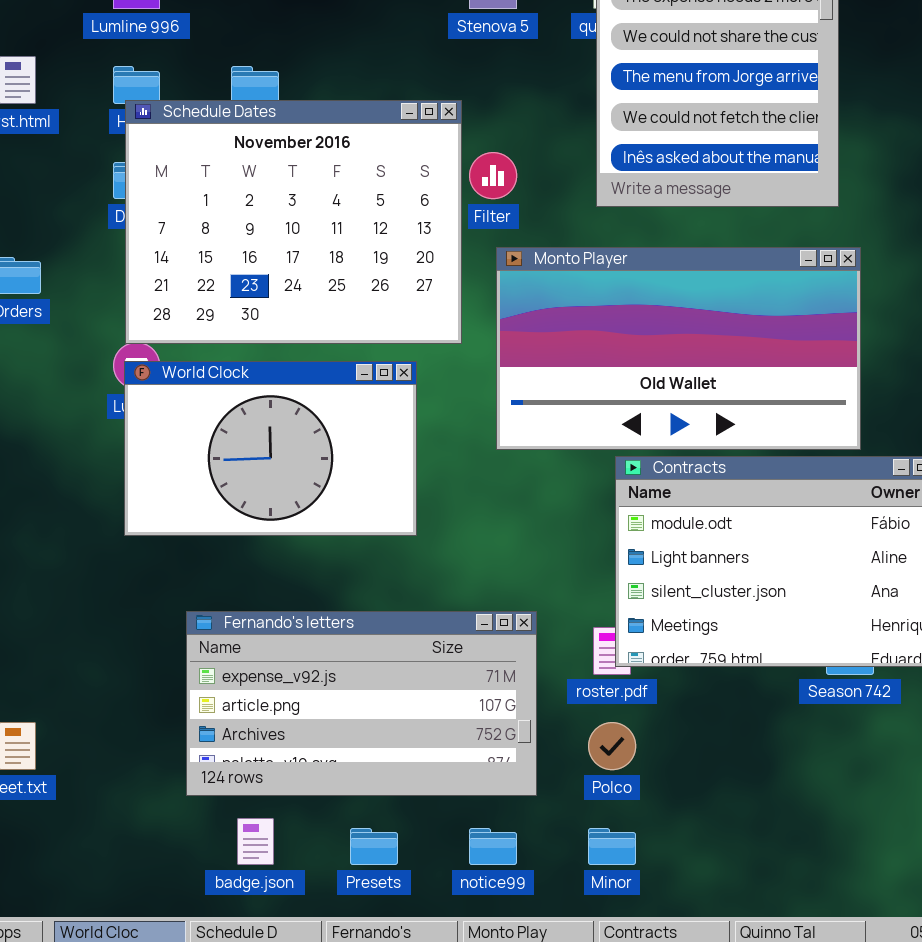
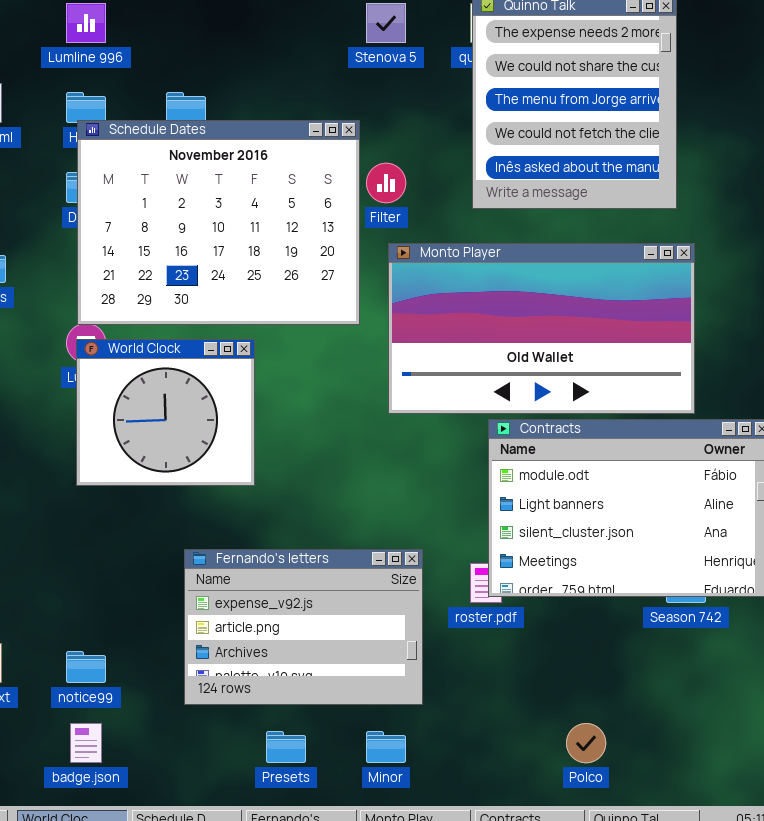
World Clock: [124,361,417,536] -> [76,339,255,486], resized
Fernando's letters: [186,611,537,796] -> [184,549,423,705], resized
Polco: [588,722,636,770] -> [566,723,606,763], moved
badge.json: [237,818,274,865] -> [70,723,102,763], moved
notice99: [469,828,517,865] -> [66,651,106,683], moved
Minor: [588,828,636,865] -> [366,731,406,763], moved

